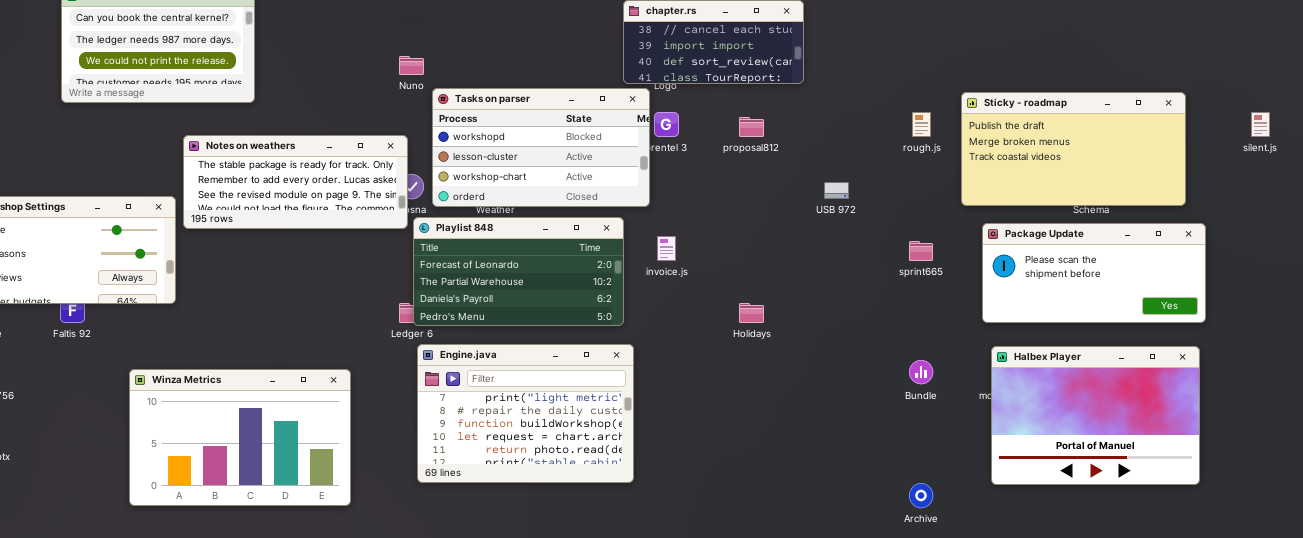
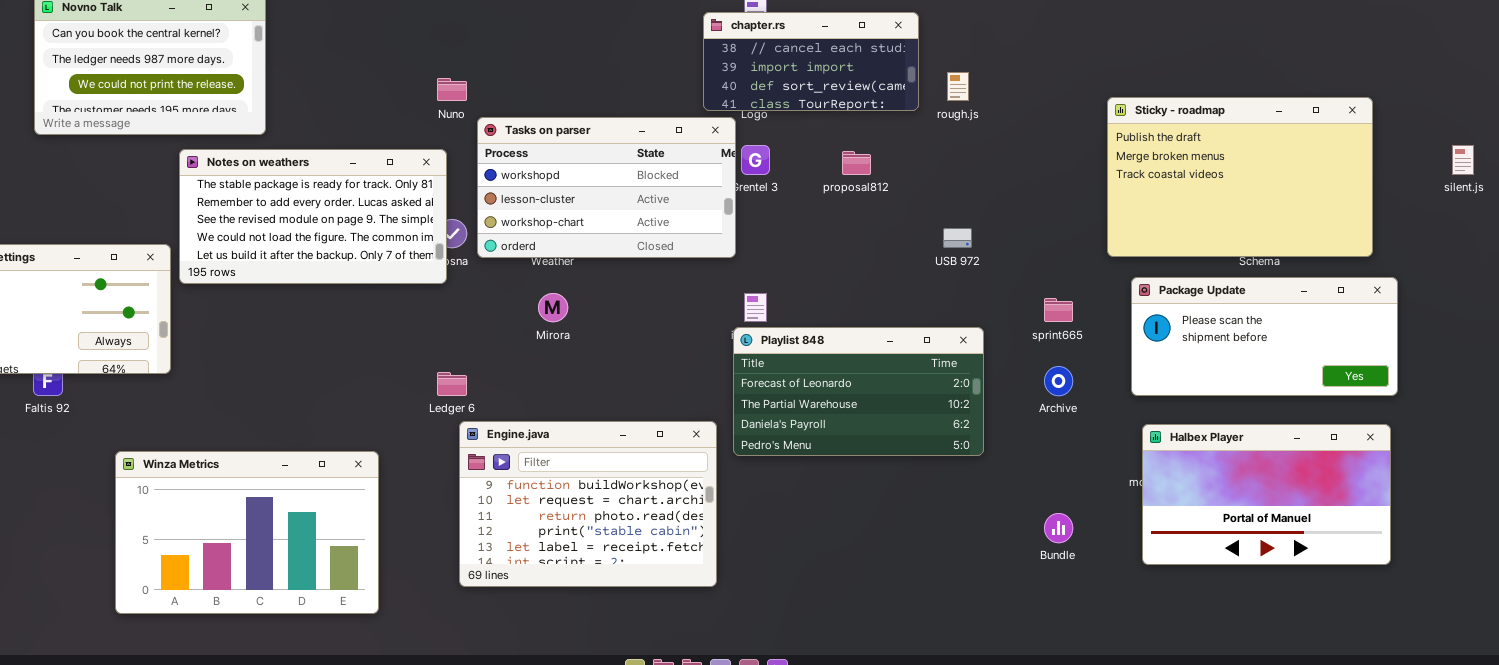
Sticky - roadmap: [961,92,1186,206] -> [1107,97,1373,257], resized
rough.js: [912,112,931,137] -> [947,72,969,101], moved
Notes on weathers: [183,135,408,229] -> [179,149,447,284], resized
Playlist 848: [413,217,624,326] -> [733,327,984,456], moved
Engine.java: [417,344,634,483] -> [459,421,717,587], scrolled down 2 rows
Halbex Player: [991,346,1200,485] -> [1142,424,1391,565], resized
Bundle: [909,360,933,384] -> [1044,513,1073,543], moved
Archive: [909,483,933,508] -> [1044,366,1073,396], moved

